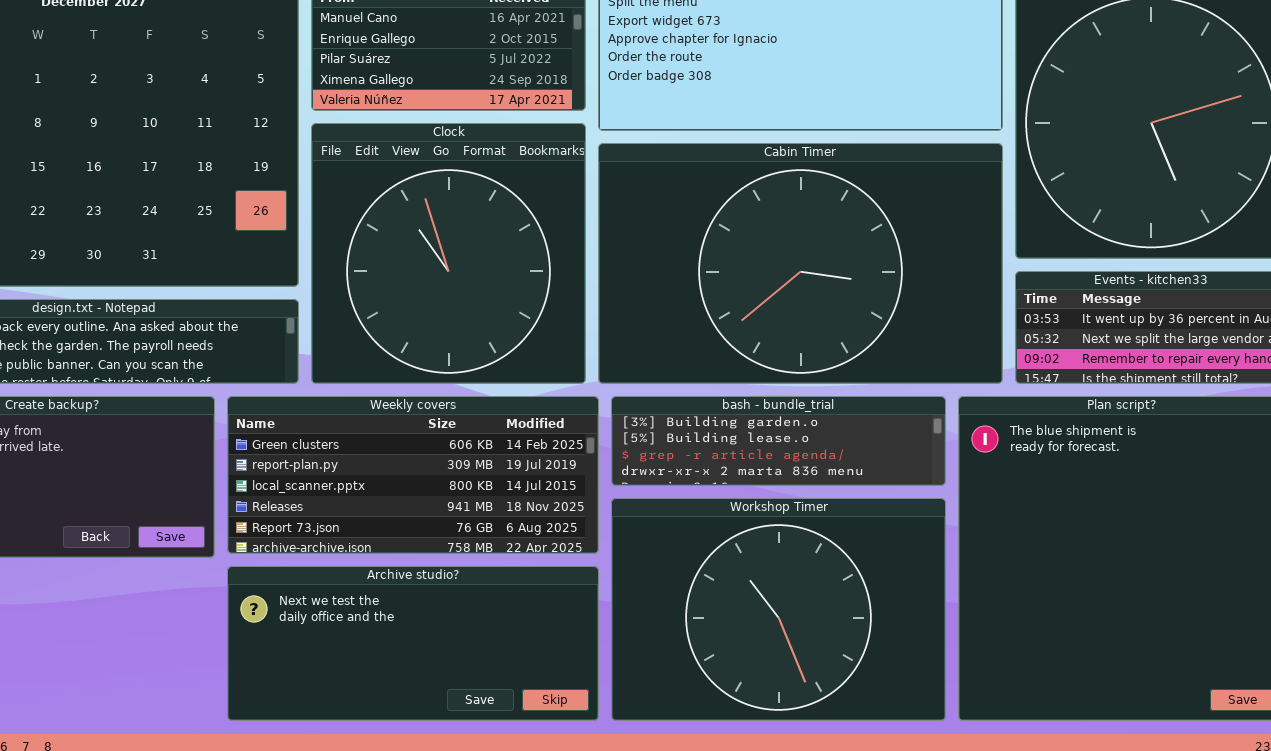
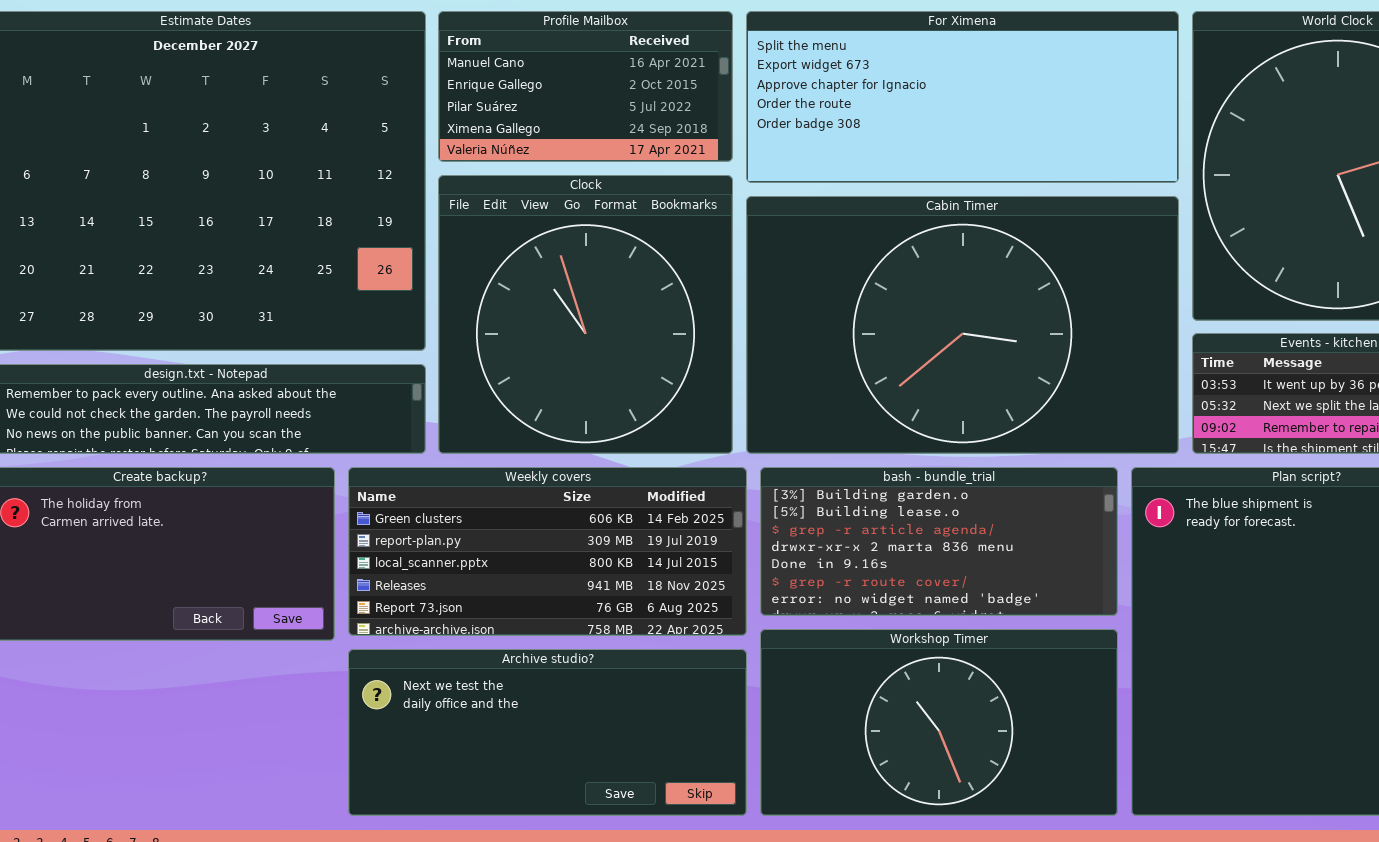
bash - bundle_trial: [611,396,946,486] -> [760,467,1118,616], resized
Workshop Timer: [611,498,946,721] -> [760,629,1118,816], resized

